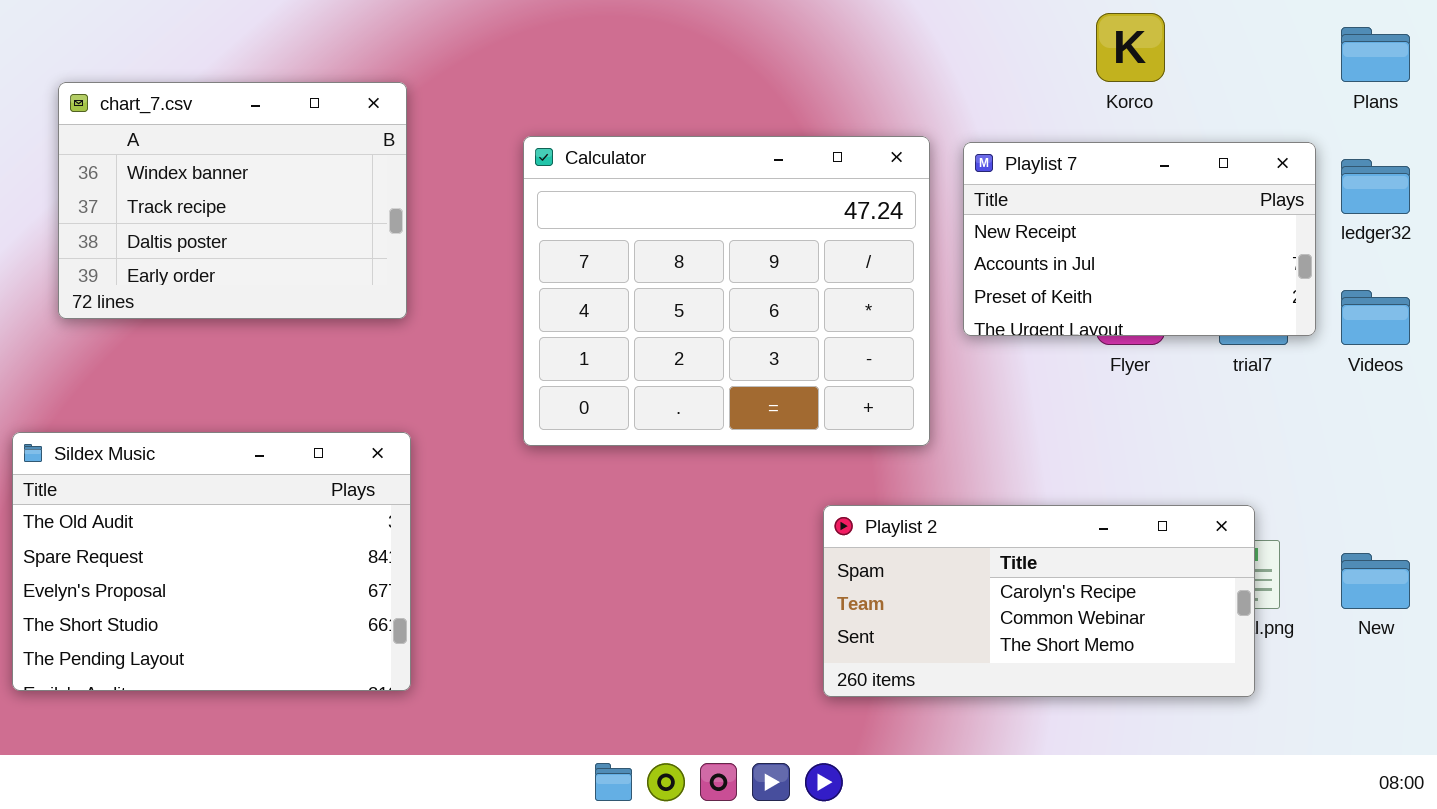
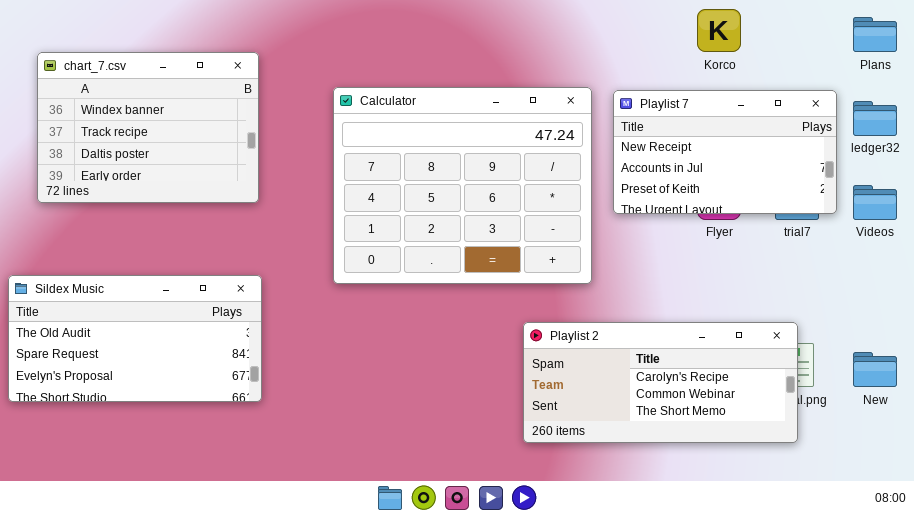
Sildex Music: [12,432,411,691] -> [8,275,262,402], resized

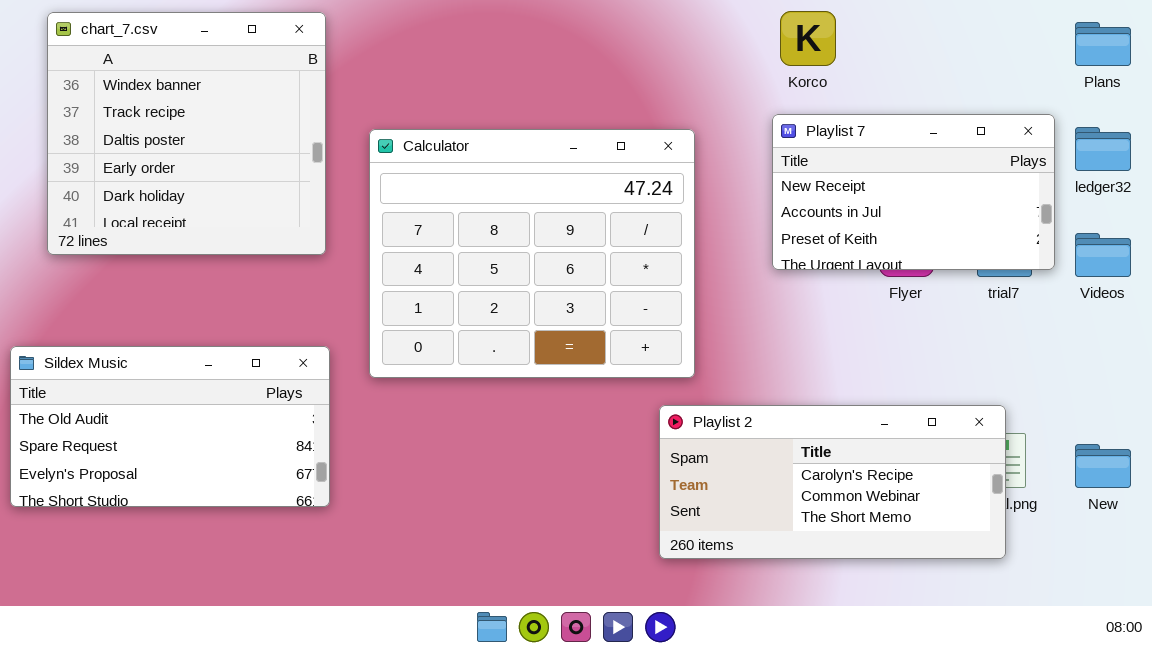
Korco: [697,9,741,52] -> [780,11,836,66], moved
chart_7.csv: [37,52,259,203] -> [47,12,326,255], resized
Calculator: [333,87,592,284] -> [369,129,695,378], moved

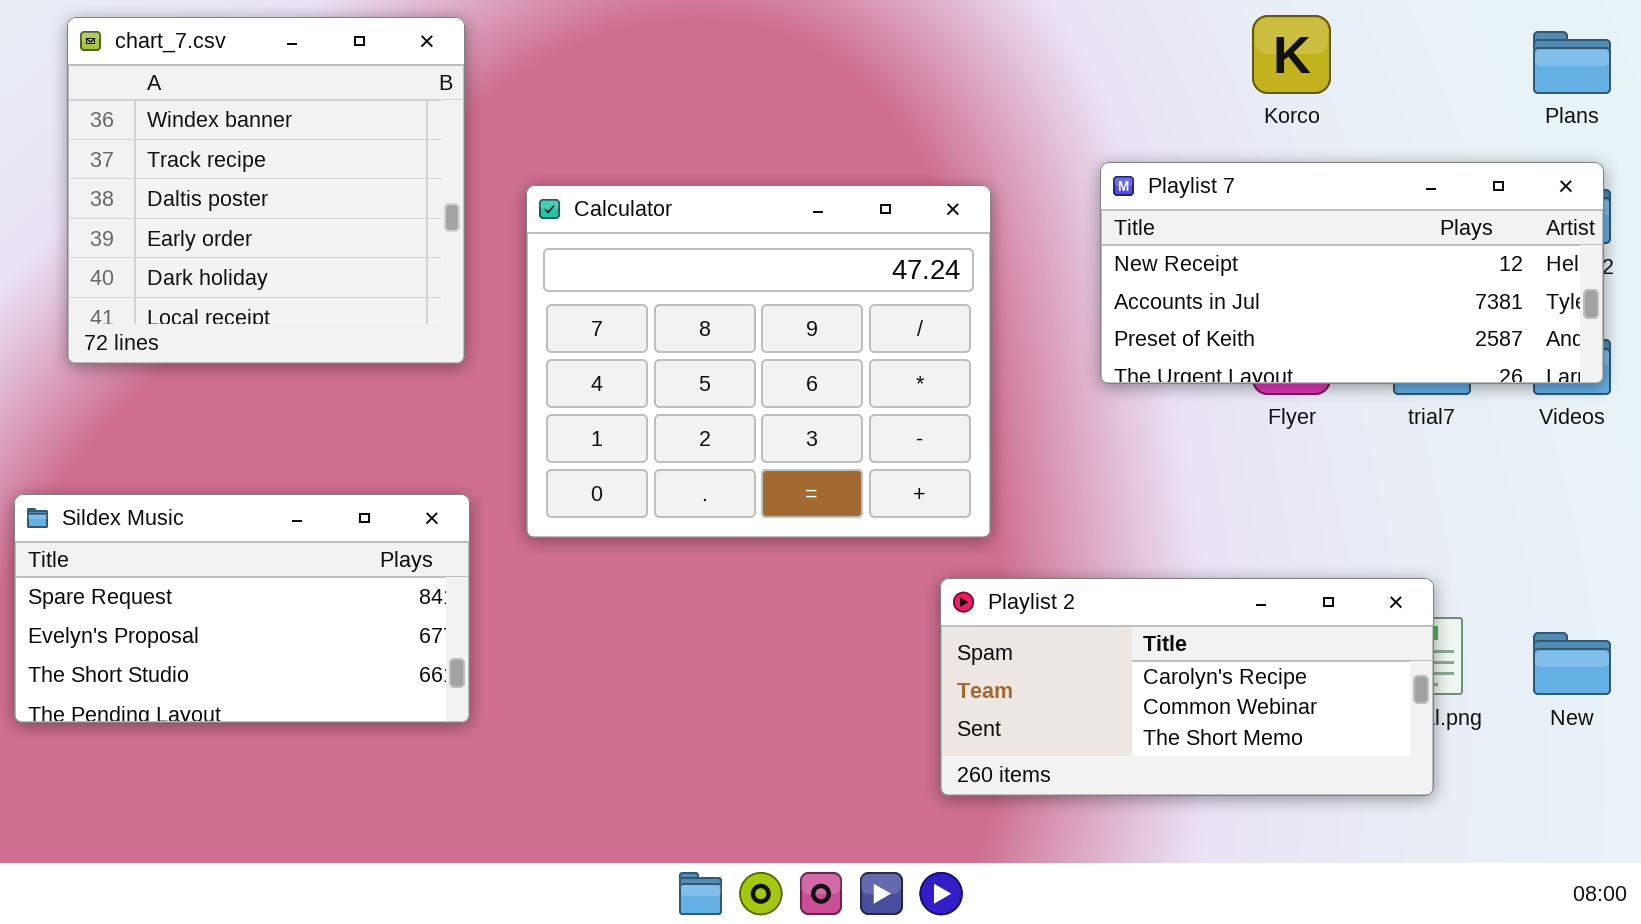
Korco: [780,11,836,66] -> [1252,15,1331,94], moved
Playlist 7: [772,114,1055,270] -> [1100,162,1604,384], resized
Sildex Music: [10,346,330,507] -> [14,494,470,723], scrolled down 1 row

